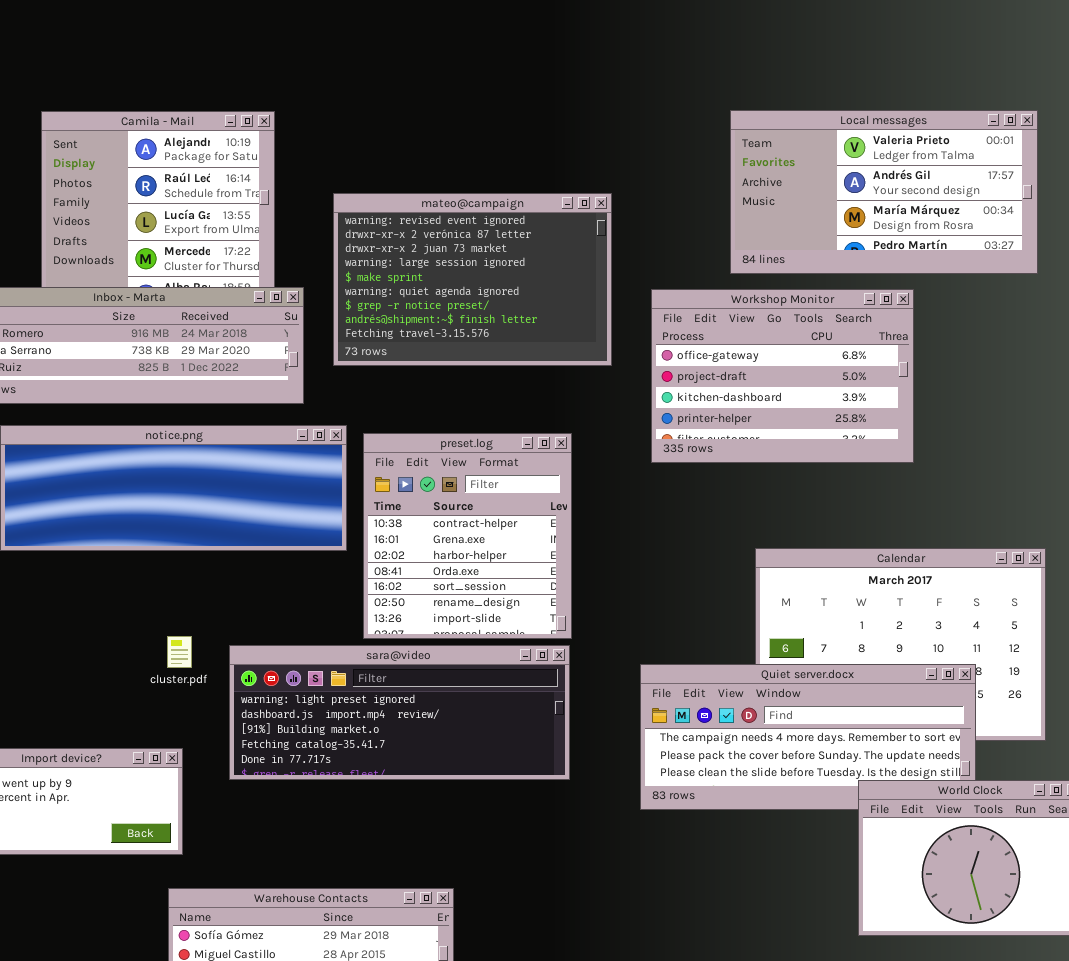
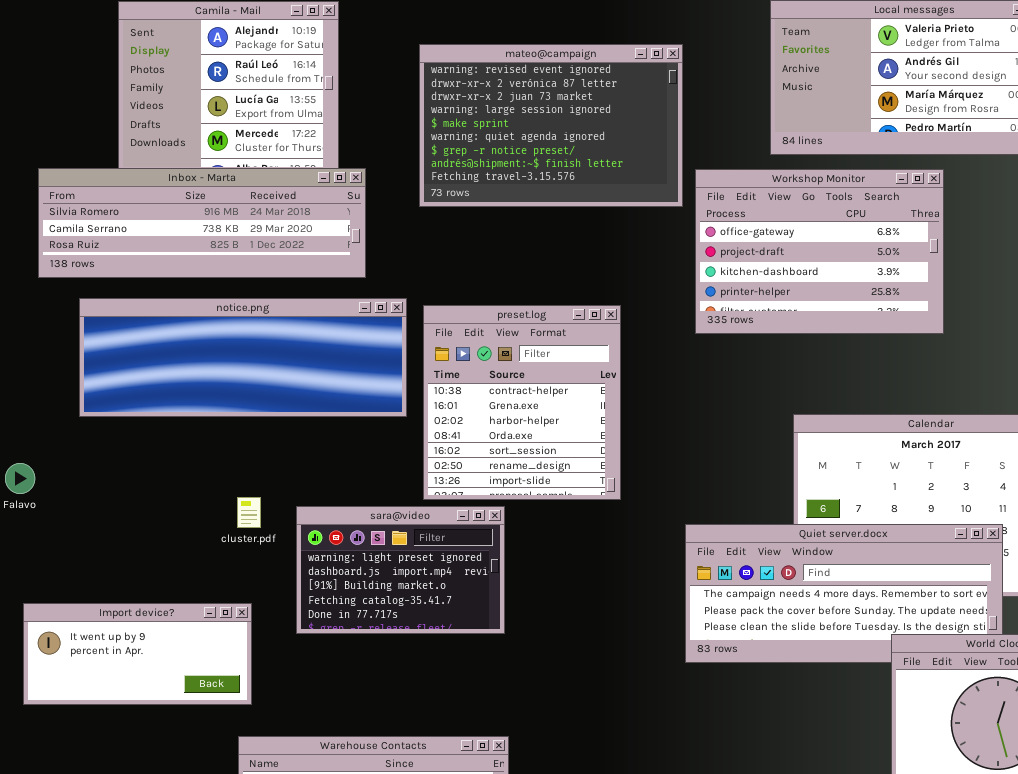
mateo@campaign: [333,193,612,366] -> [419,44,683,207], moved
sara@video: [229,645,570,780] -> [296,506,505,634], resized

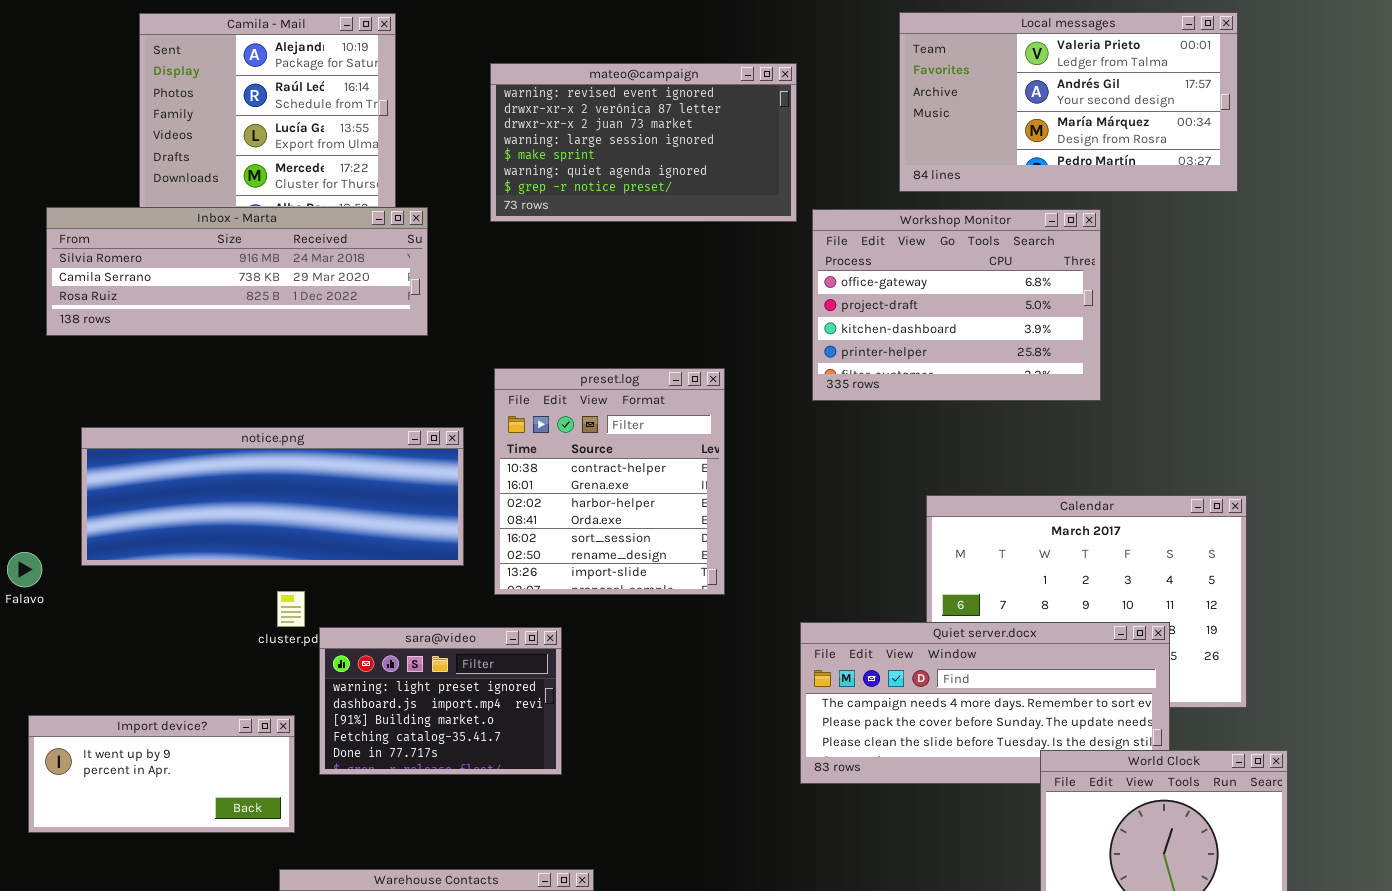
mateo@campaign: [419,44,683,207] -> [490,63,797,222], resized
notice.png: [79,298,407,417] -> [81,427,464,566], moved
sara@video: [296,506,505,634] -> [319,627,562,775], moved

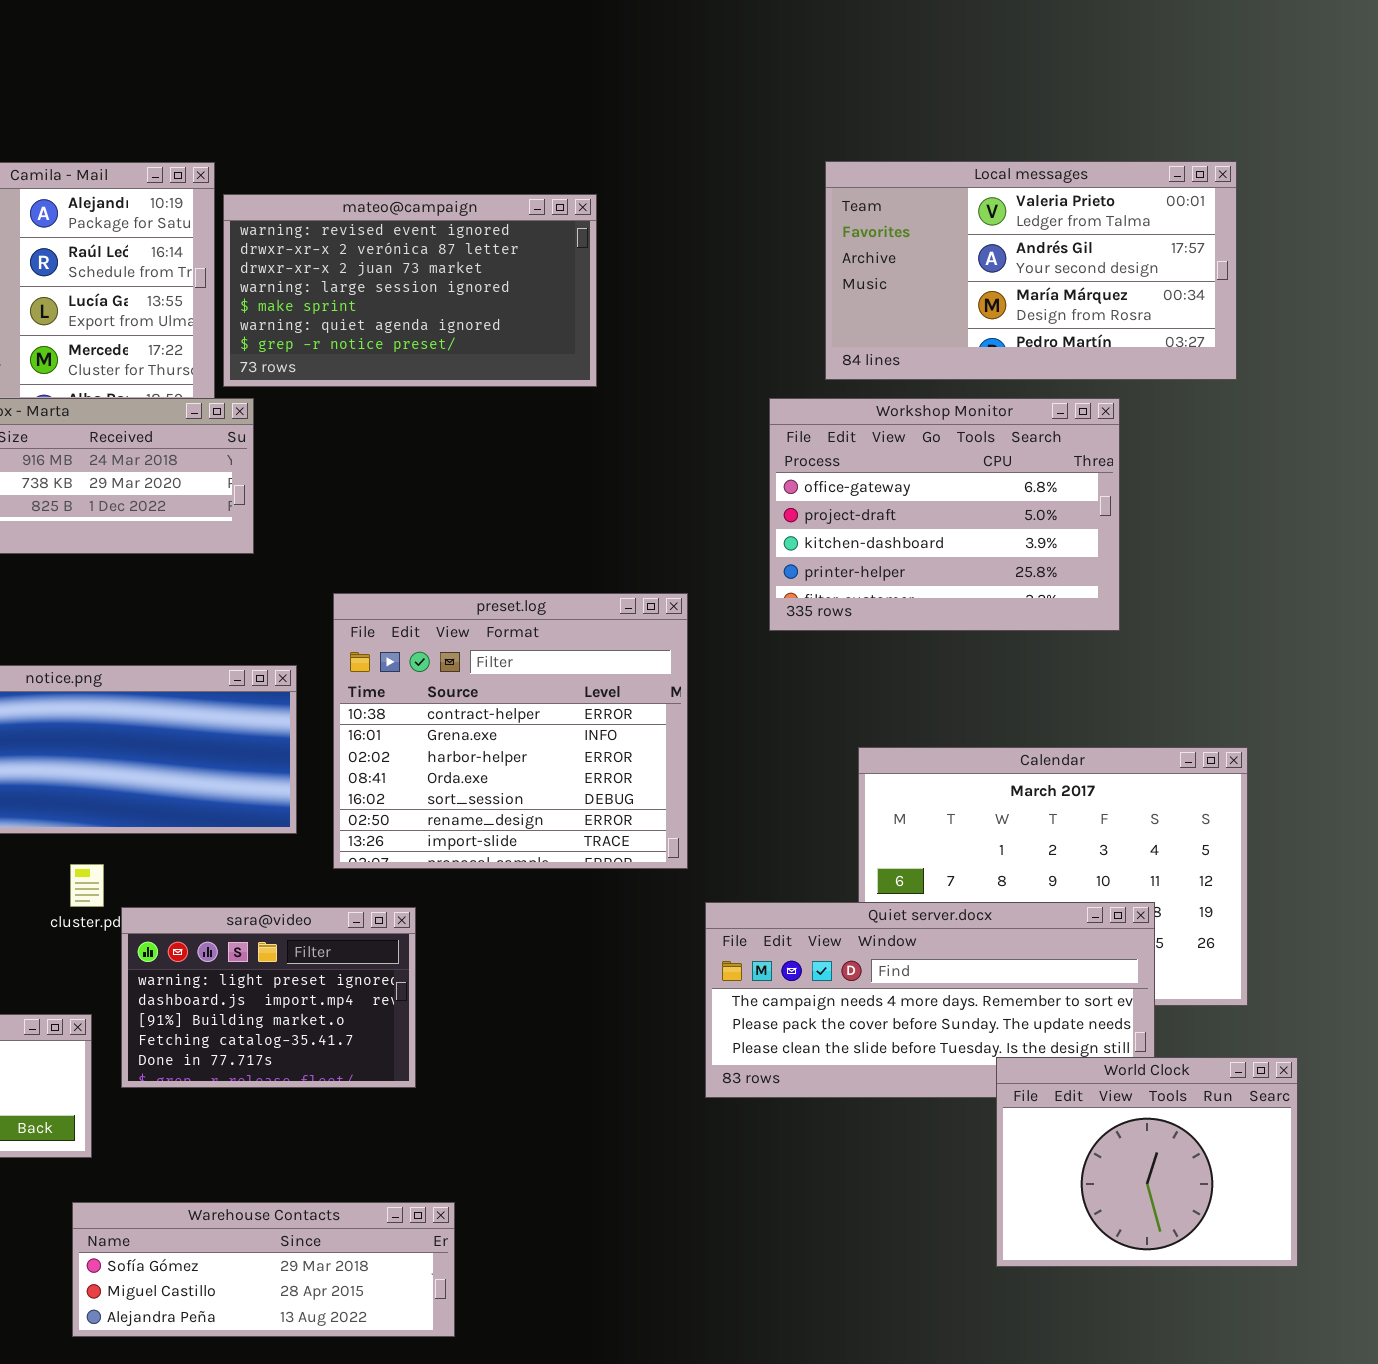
mateo@campaign: [490,63,797,222] -> [223,194,597,387], moved
Workshop Monitor: [812,209,1101,401] -> [769,398,1120,631], moved
preset.log: [494,368,725,595] -> [333,593,688,869], resized

